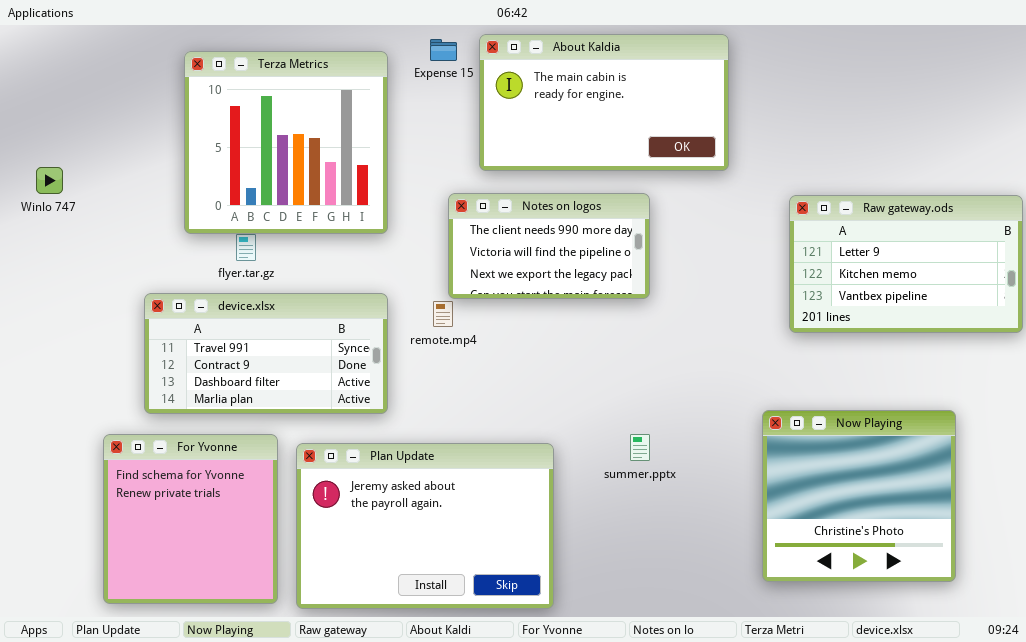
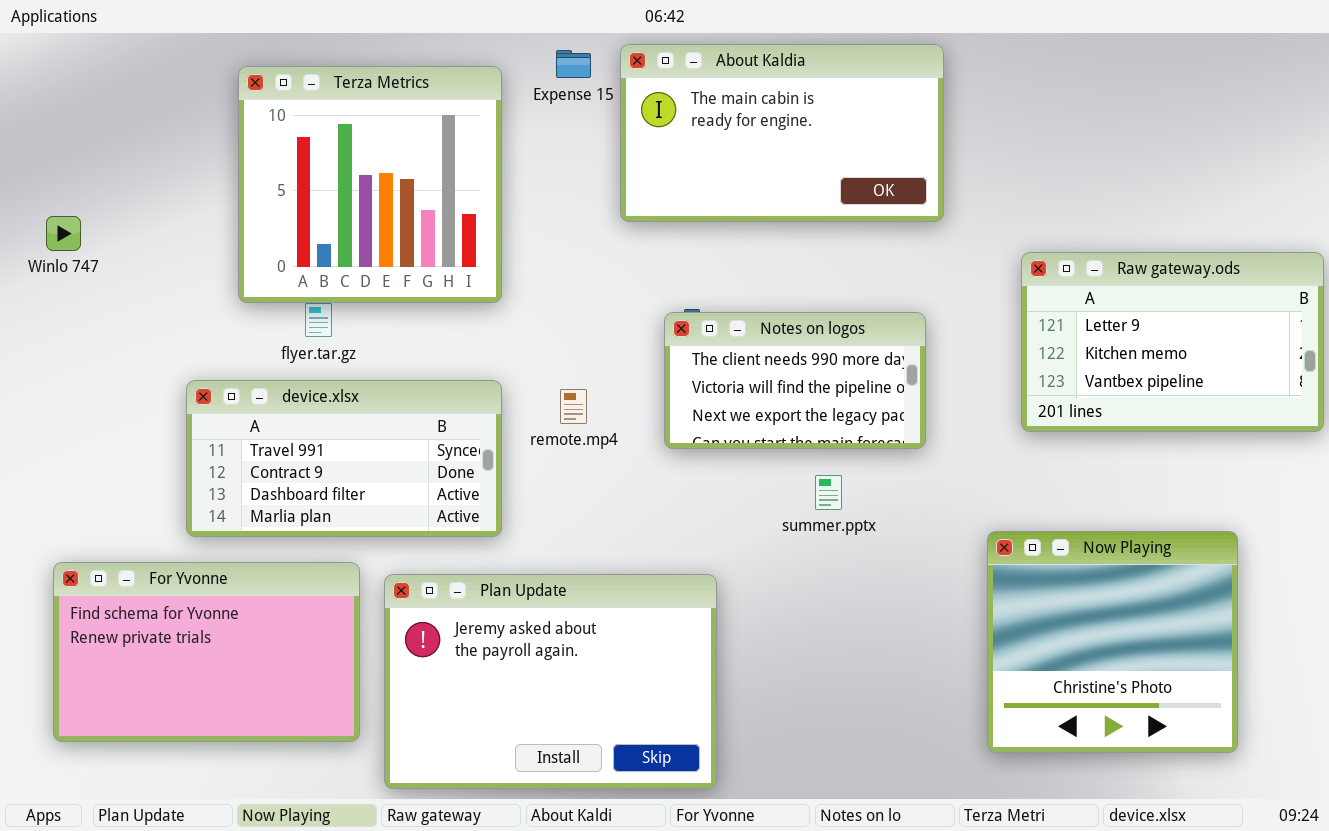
Notes on logos: [448,193,650,299] -> [664,312,926,449], moved
For Yvonne: [103,434,278,604] -> [53,562,360,742], resized
summer.pptx: [630,434,650,461] -> [815,475,842,510], moved

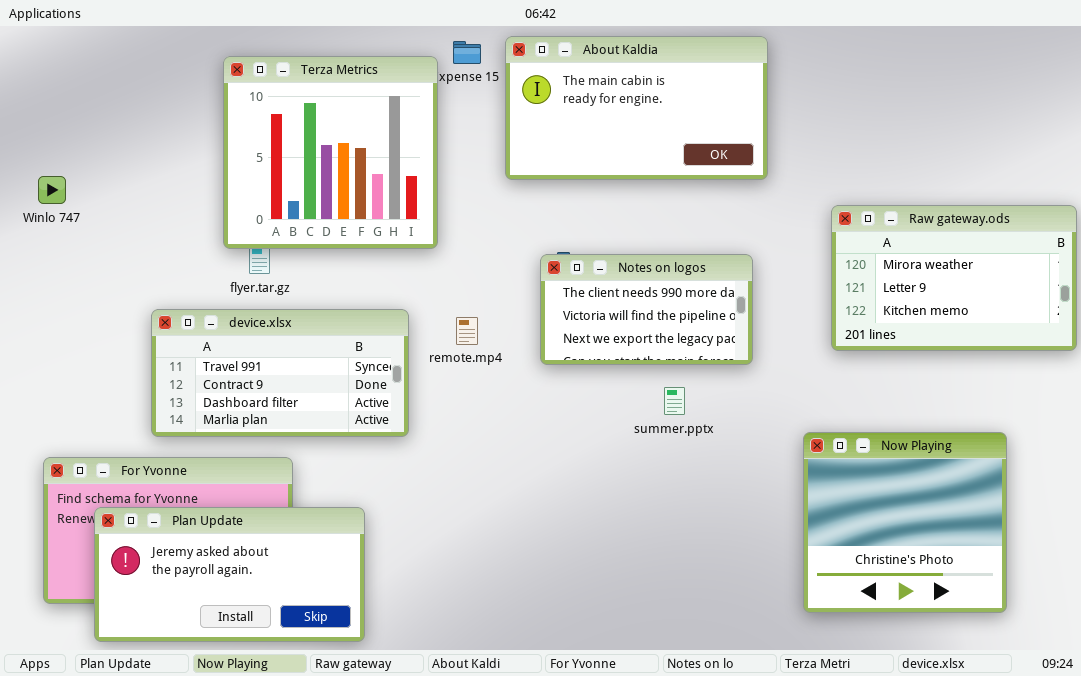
Terza Metrics: [238,66,502,303] -> [223,56,438,249], moved
Raw gateway.ods: [1021,252,1324,432] -> [831,205,1077,351], scrolled up 1 row
Plan Update: [384,574,717,789] -> [94,507,365,642], moved, resized

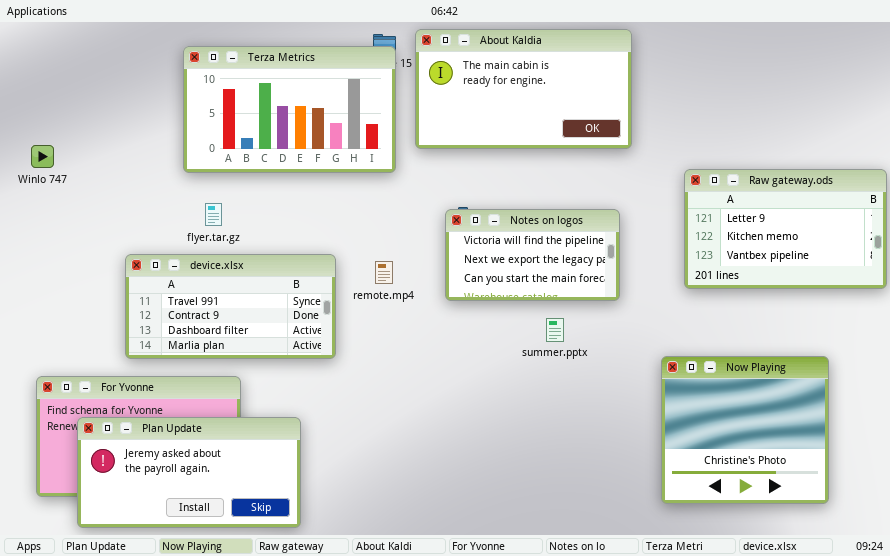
Terza Metrics: [223,56,438,249] -> [183,46,396,173], resized
Raw gateway.ods: [831,205,1077,351] -> [684,169,887,289], scrolled down 1 row
Notes on logos: [540,254,753,365] -> [445,209,620,301], scrolled down 1 row

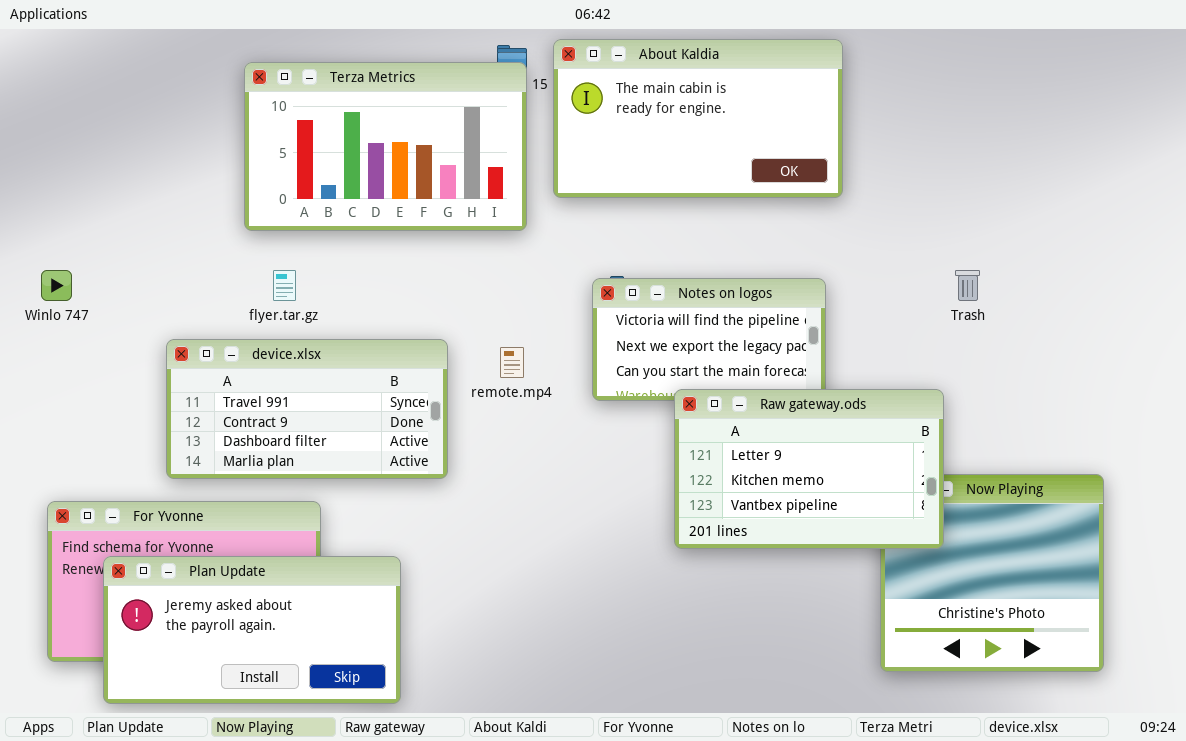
Winlo 747: [31,145,54,168] -> [41,270,72,301], moved
Raw gateway.ods: [684,169,887,289] -> [674,389,944,549], moved

